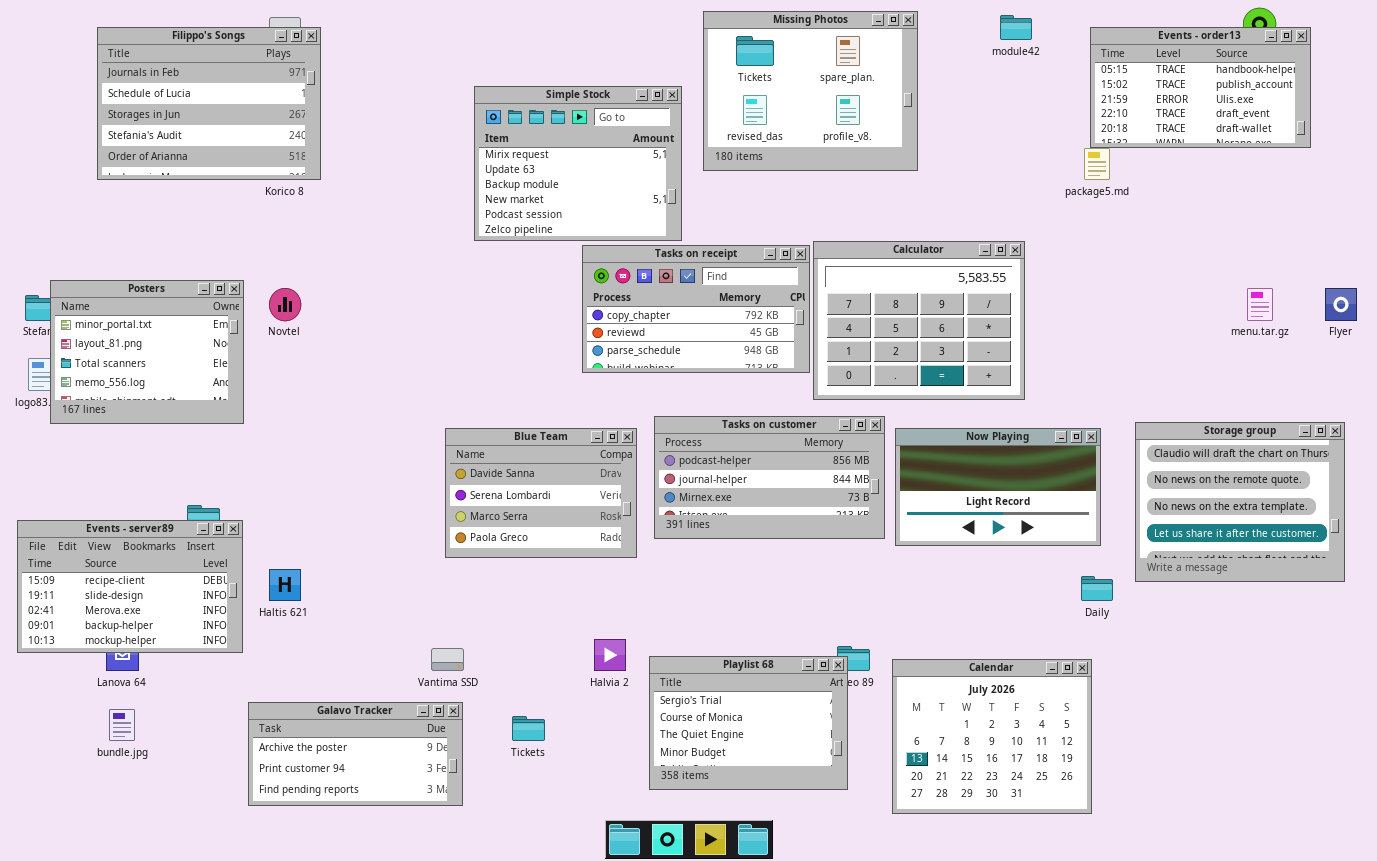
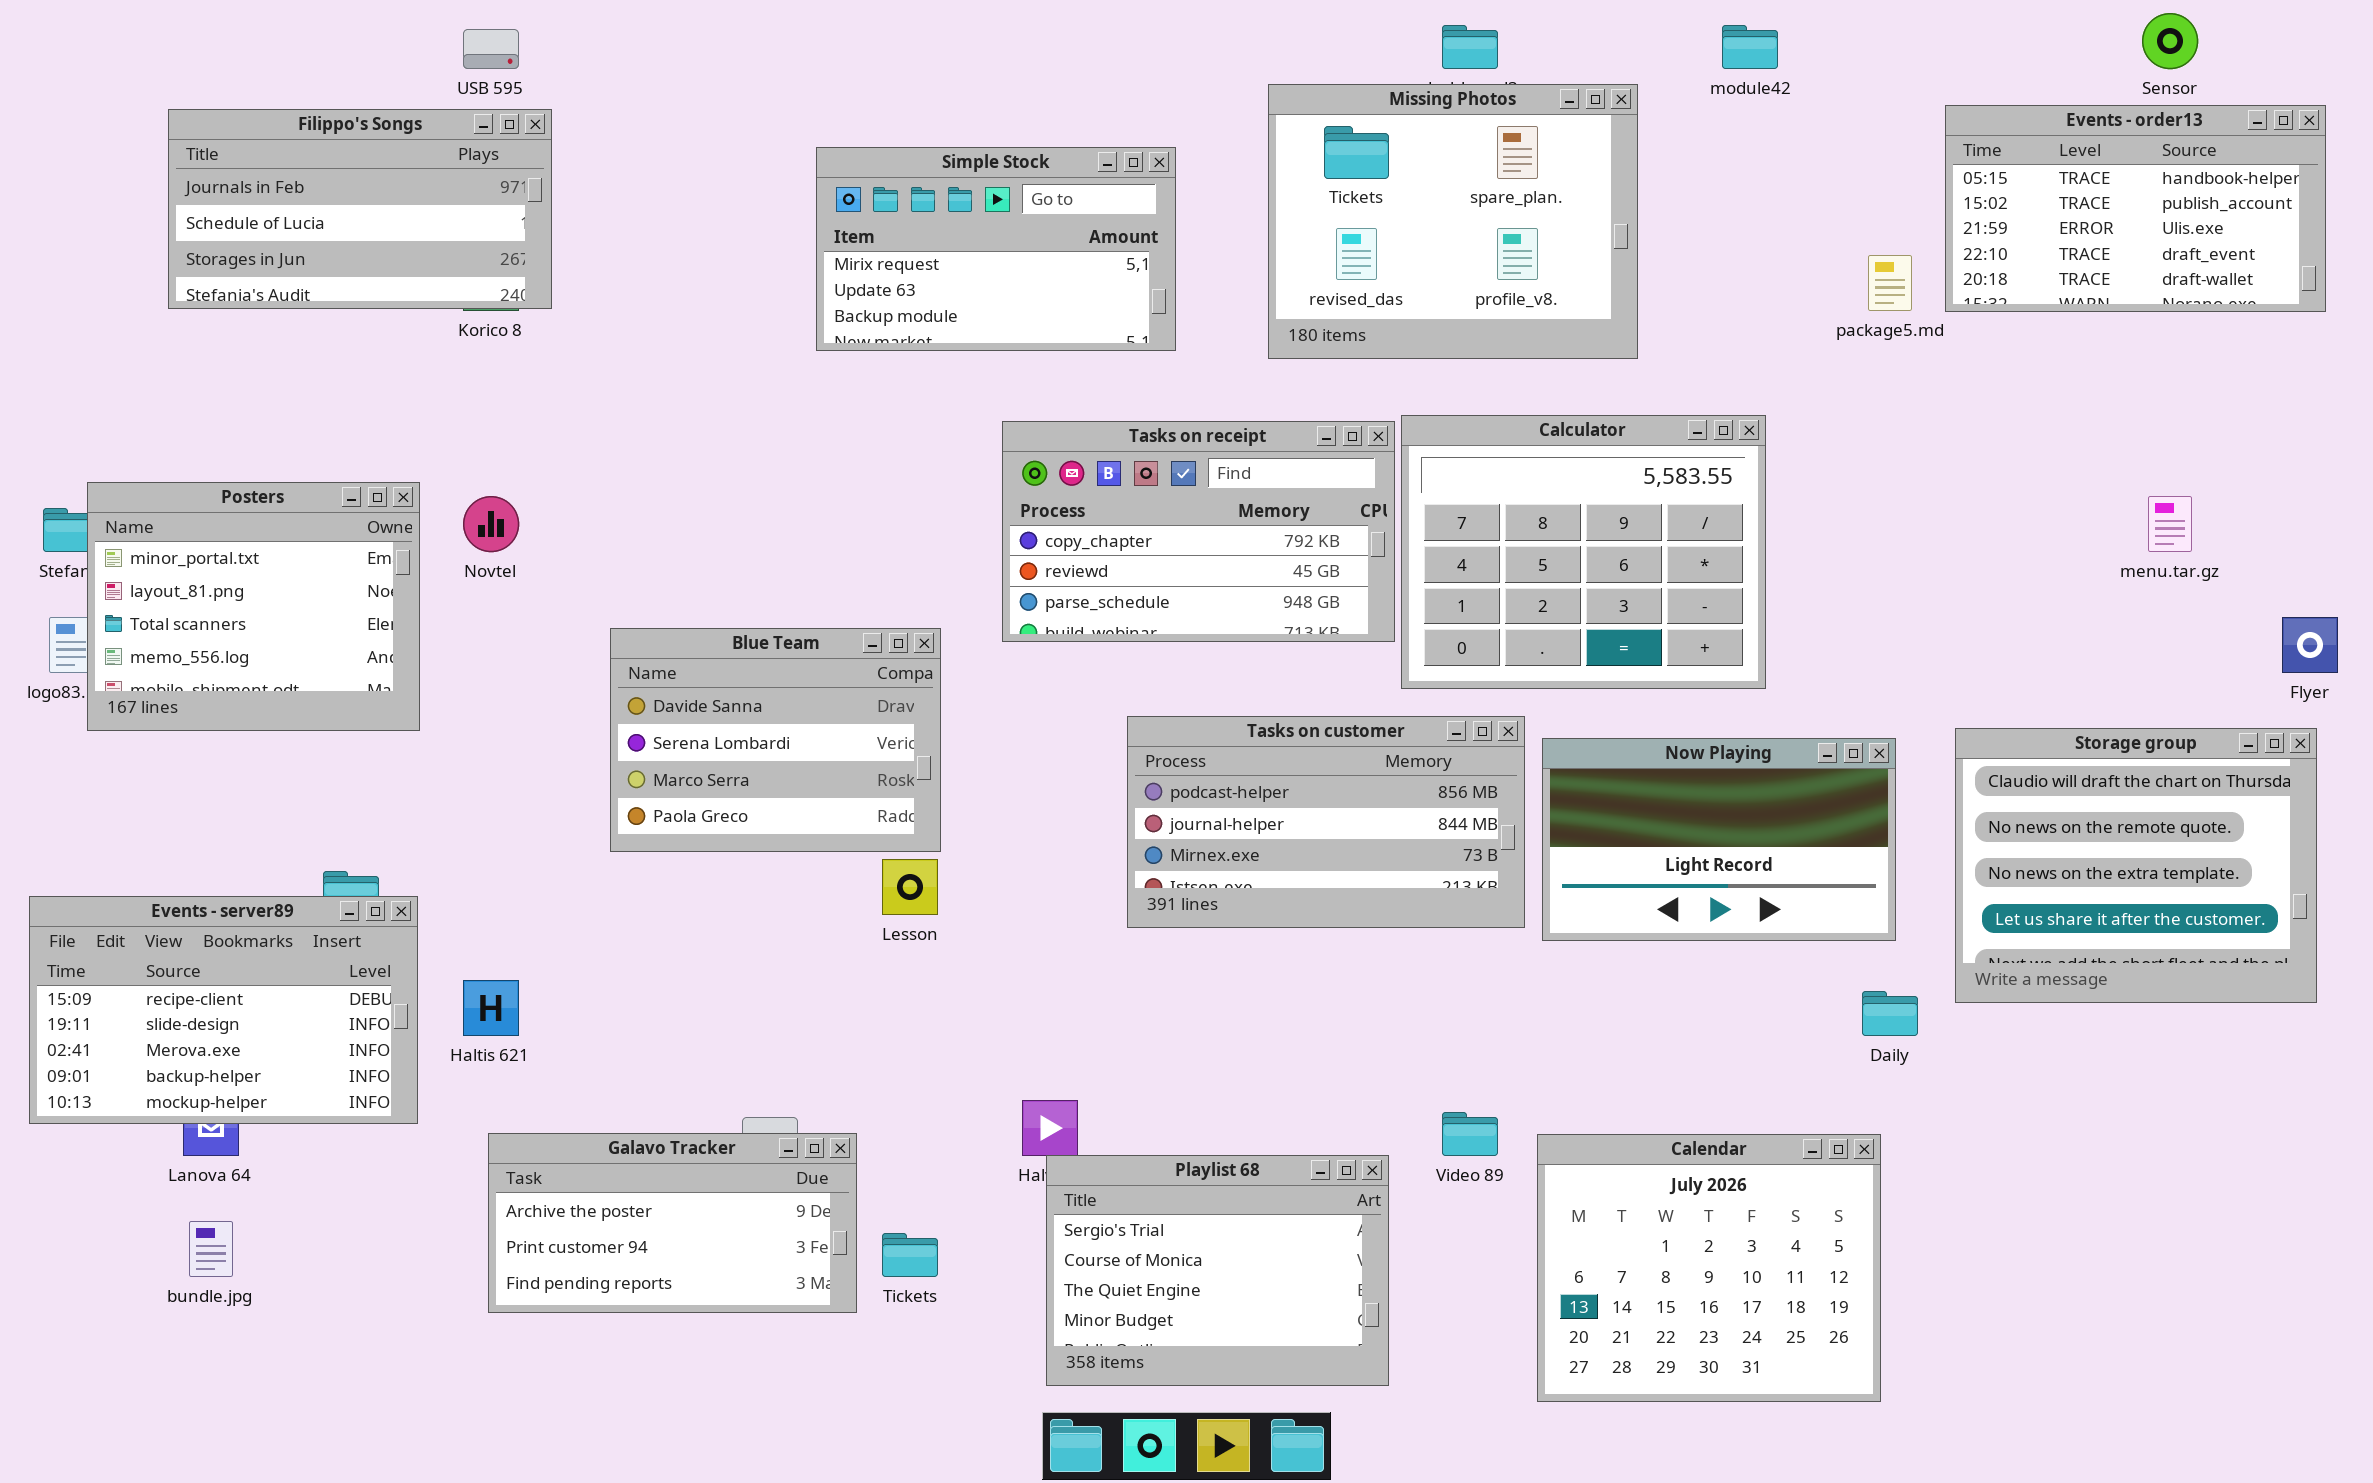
Missing Photos: [703,11,918,171] -> [1268,84,1638,359], moved
Filippo's Songs: [97,27,321,180] -> [168,109,552,309], resized
Events - order13: [1090,27,1311,148] -> [1945,105,2326,312], moved
Simple Stock: [474,86,682,241] -> [816,147,1176,351], resized
Flyer: [1325,288,1357,321] -> [2282,617,2338,673], moved
Blue Team: [445,428,637,558] -> [610,628,941,852], moved
Playlist 68: [649,656,848,790] -> [1046,1155,1389,1386], moved
Galavo Tracker: [248,702,463,806] -> [488,1133,857,1313], moved

